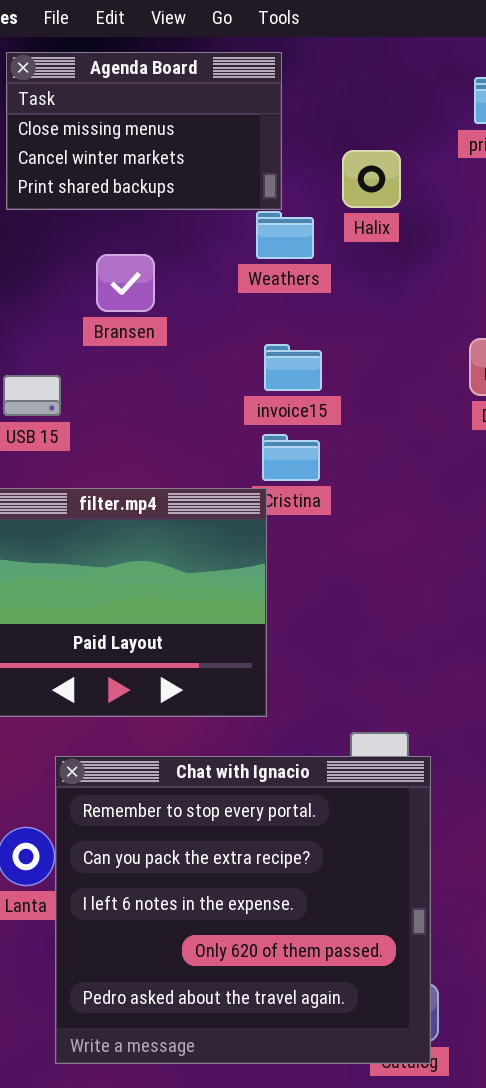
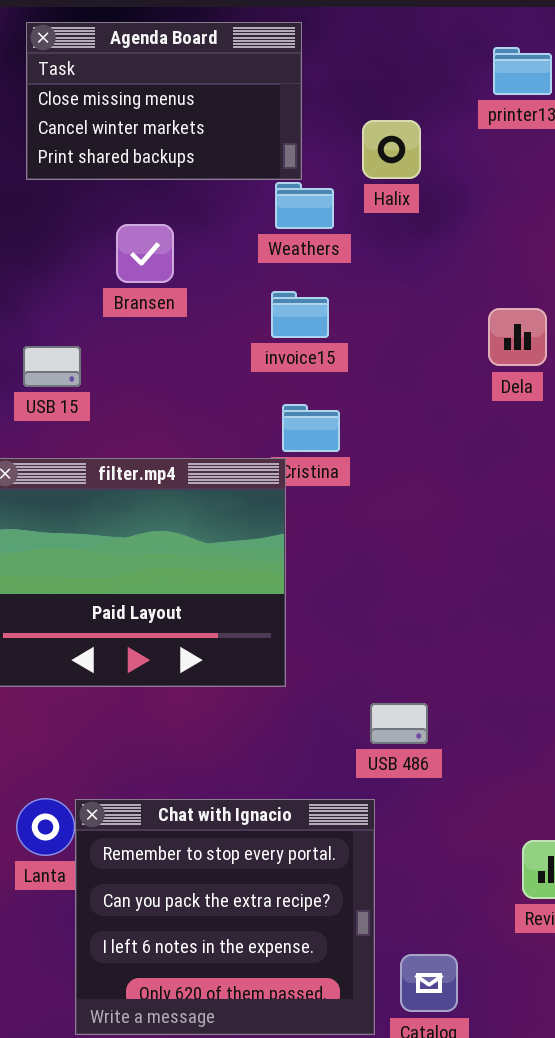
invoice15: [264,344,322,391] -> [271,291,329,338], moved
Chat with Ignacio: [55,756,431,1064] -> [75,799,375,1035], resized

